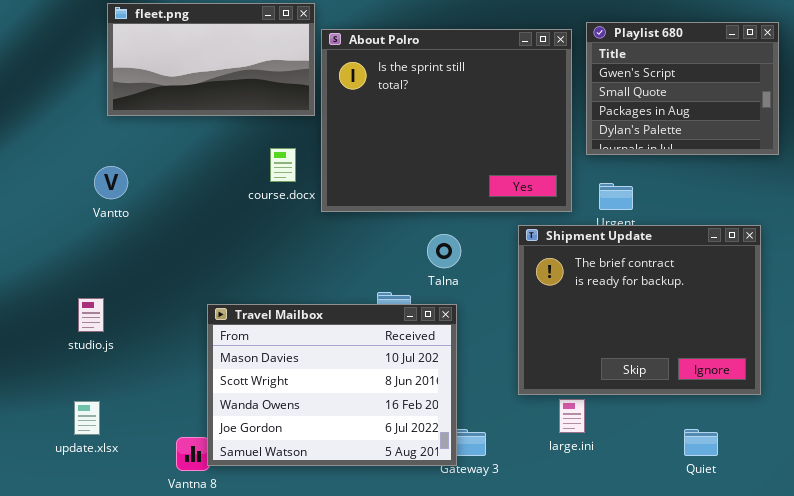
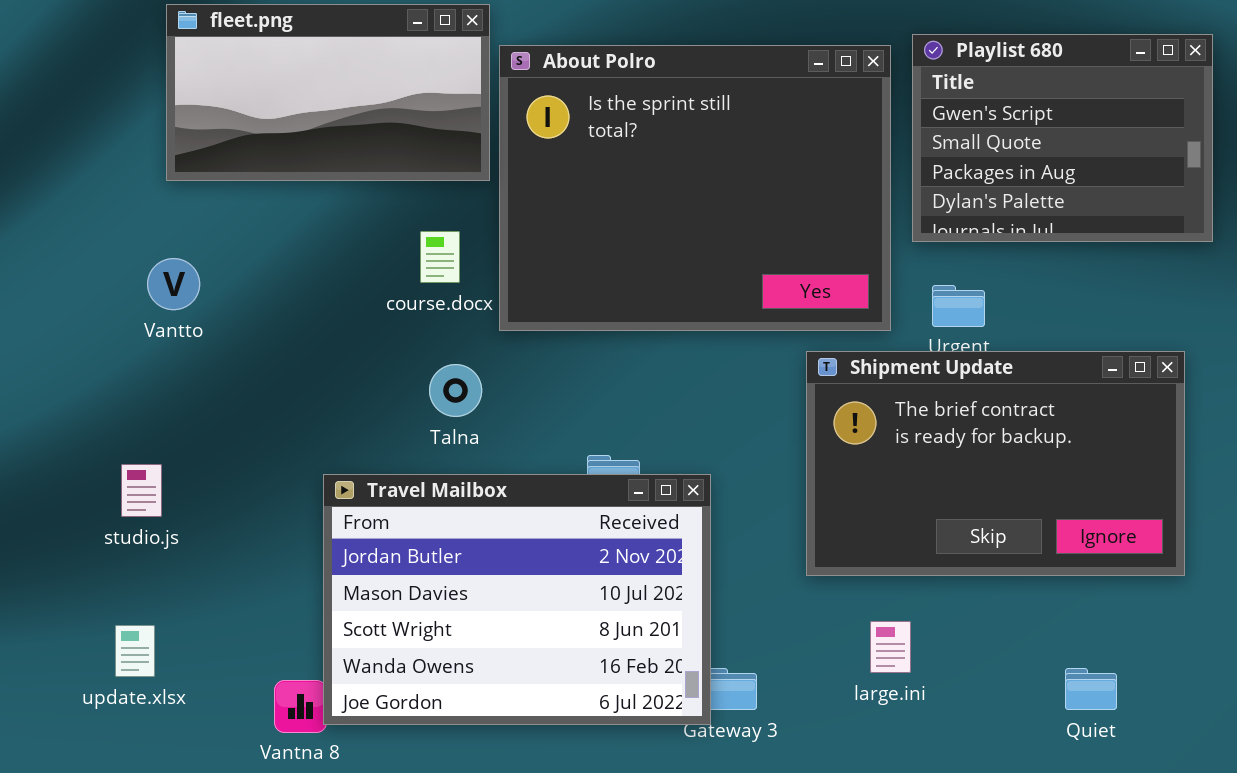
Shipment Update: [518,225,761,395] -> [806,351,1185,576], resized
Talna: [427,234,461,268] -> [429,364,482,417], moved
Travel Mailbox: [207,304,457,466] -> [323,474,711,725], scrolled up 1 row

